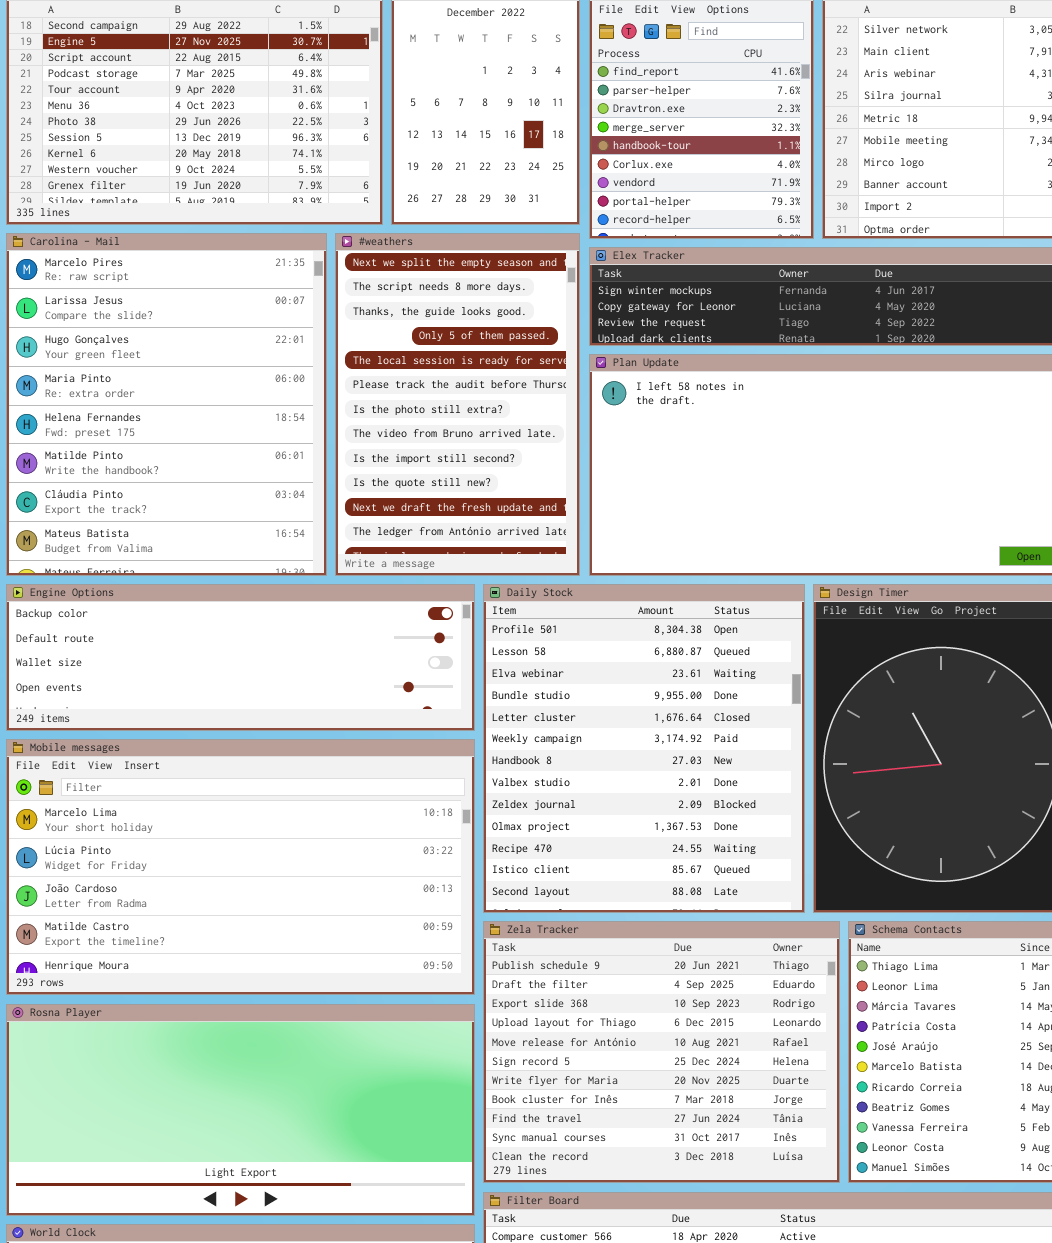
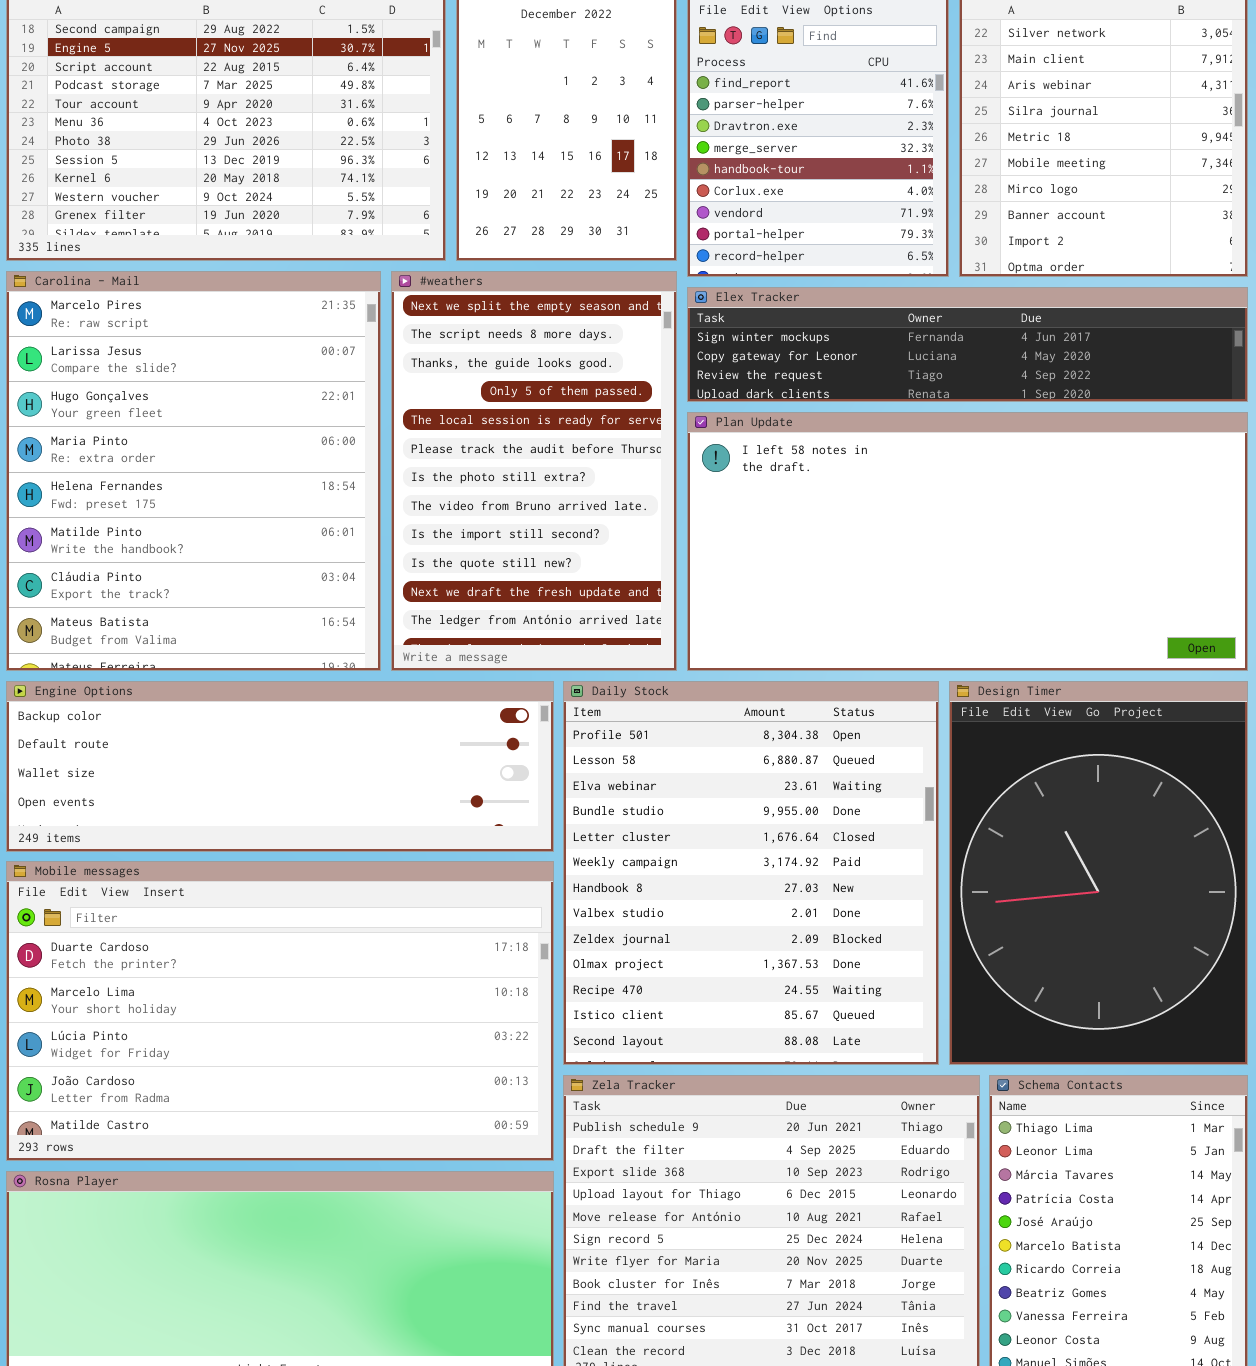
Mobile messages: [6,739,475,995] -> [6,861,554,1161], scrolled up 1 row

